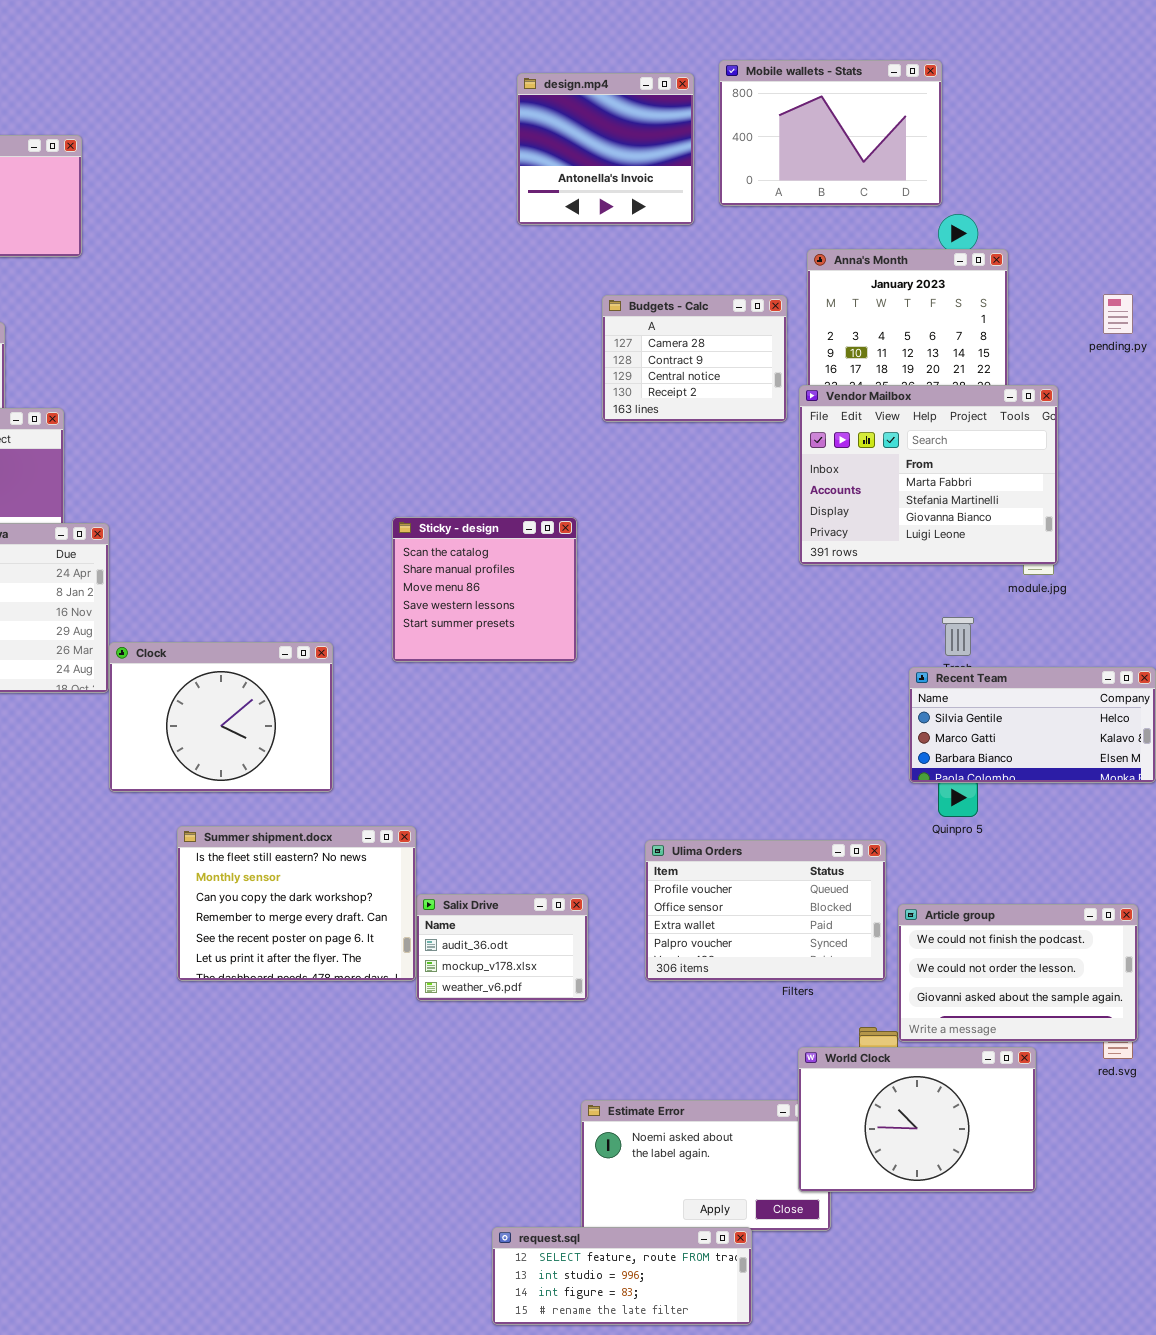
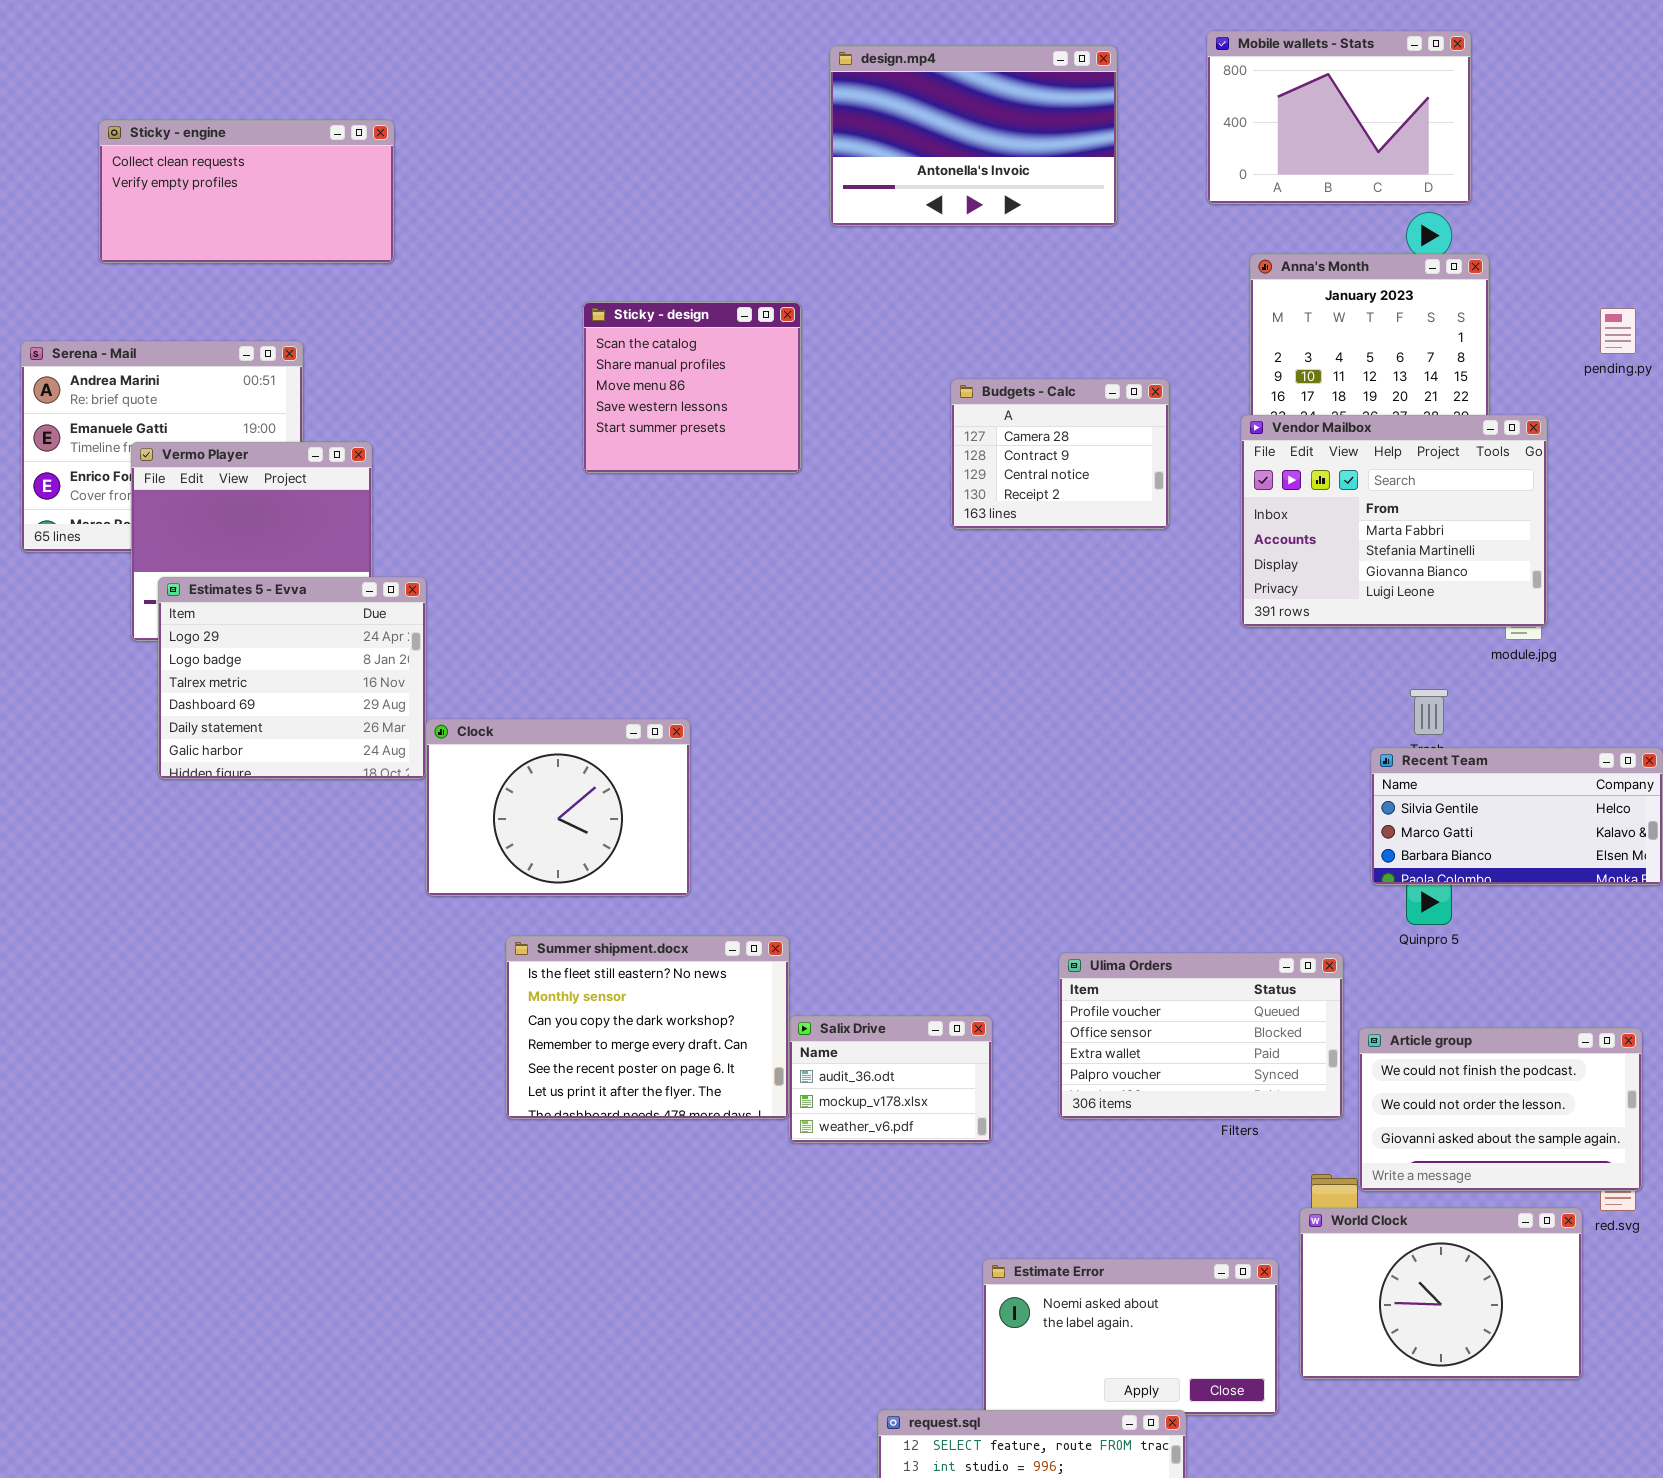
Mobile wallets - Stats: [719,60,942,206] -> [1207,31,1471,204], moved
design.mp4: [517,73,694,225] -> [830,46,1117,226], resized
Budgets - Calc: [602,295,787,422] -> [951,379,1169,529], moved
Sticky - design: [392,517,577,662] -> [583,302,801,473], moved
World Clock: [798,1047,1036,1192] -> [1300,1208,1582,1379], moved

